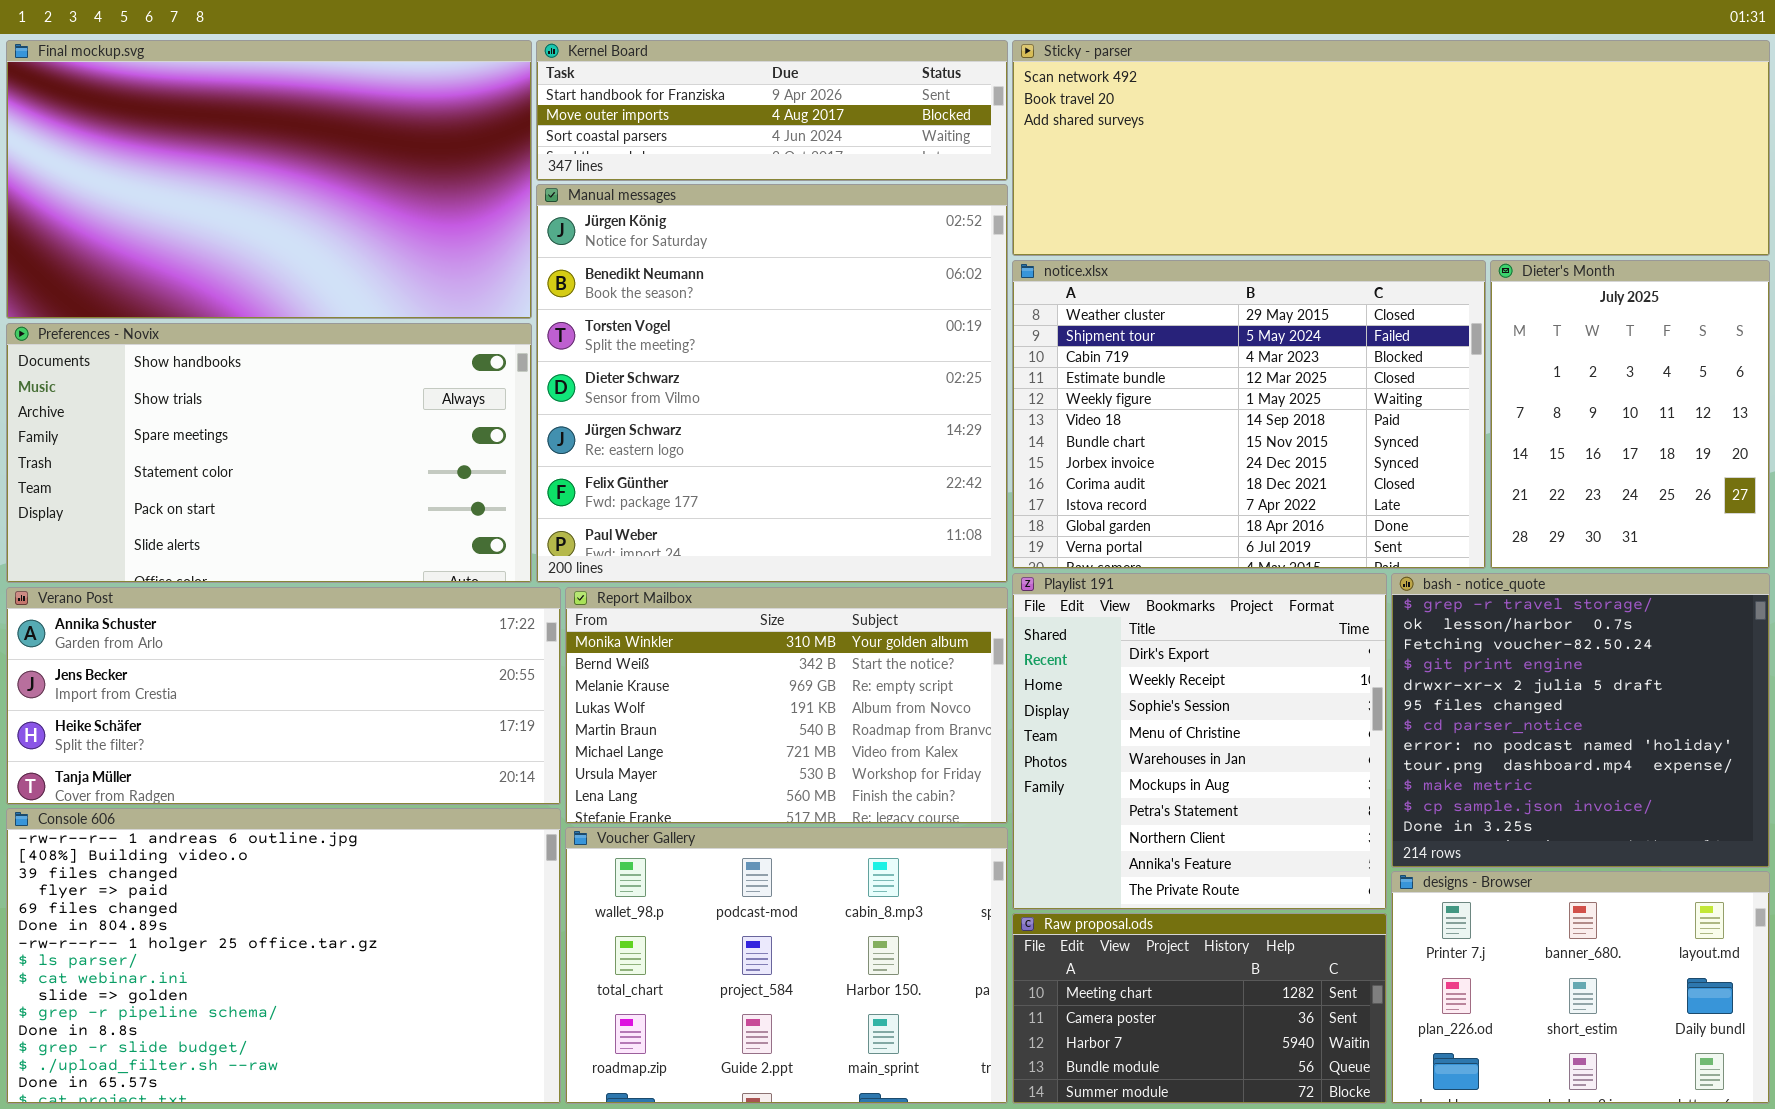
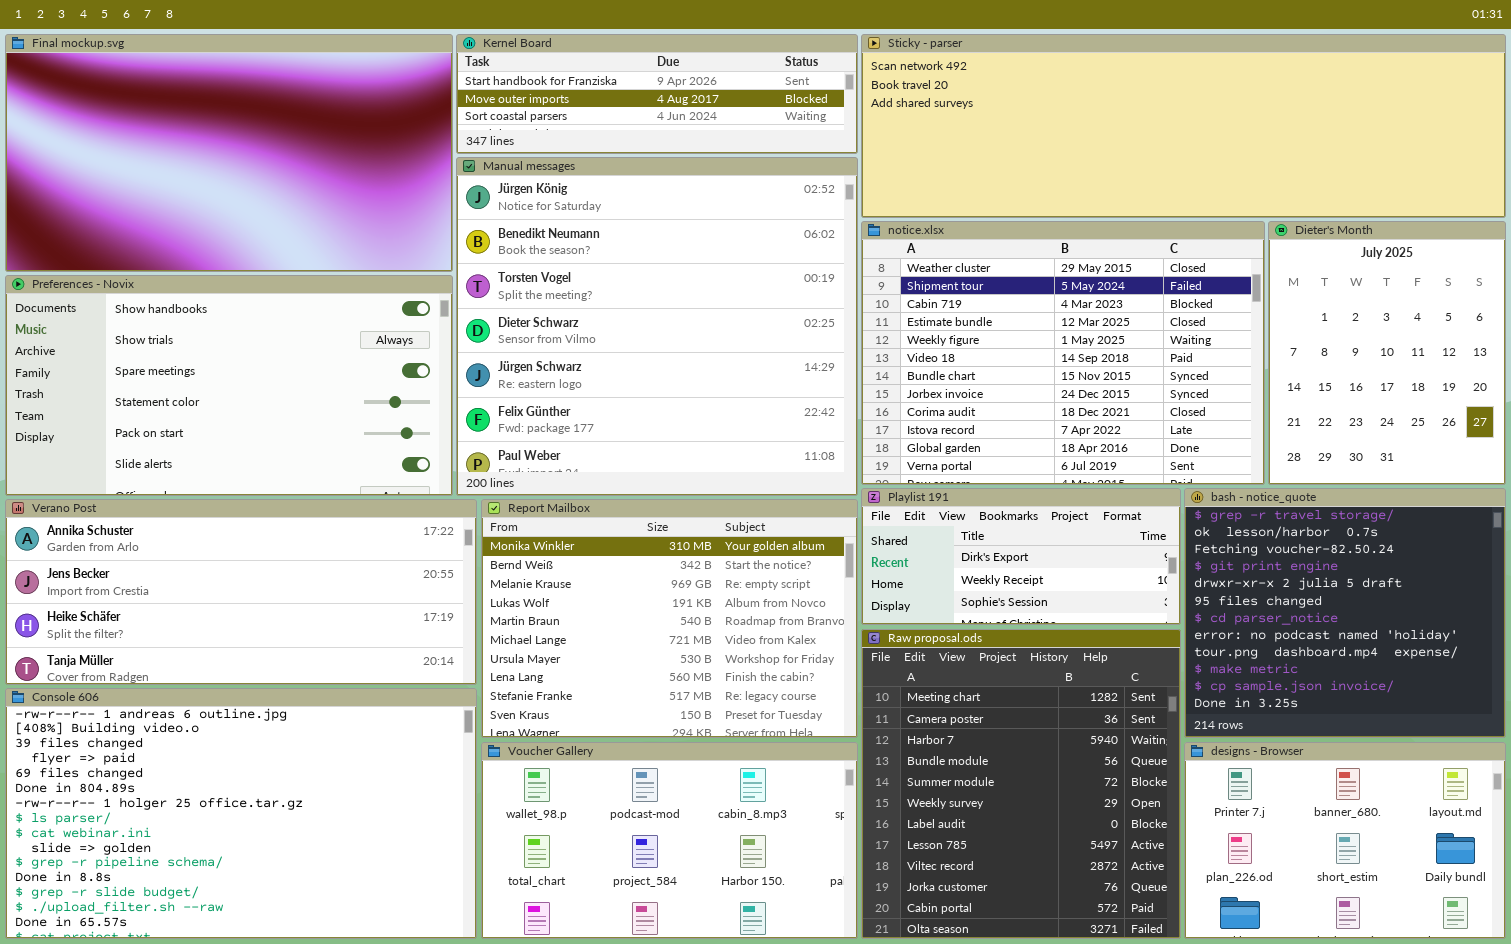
Playlist 191: [1012,573,1387,910] -> [861,488,1181,625], resized
Report Mailbox: [565,587,1008,824] -> [481,499,858,738], resized
Voucher Gallery: [565,827,1008,1104] -> [481,742,858,939], resized
Raw proposal.ods: [1012,913,1387,1104] -> [861,629,1181,939], resized

